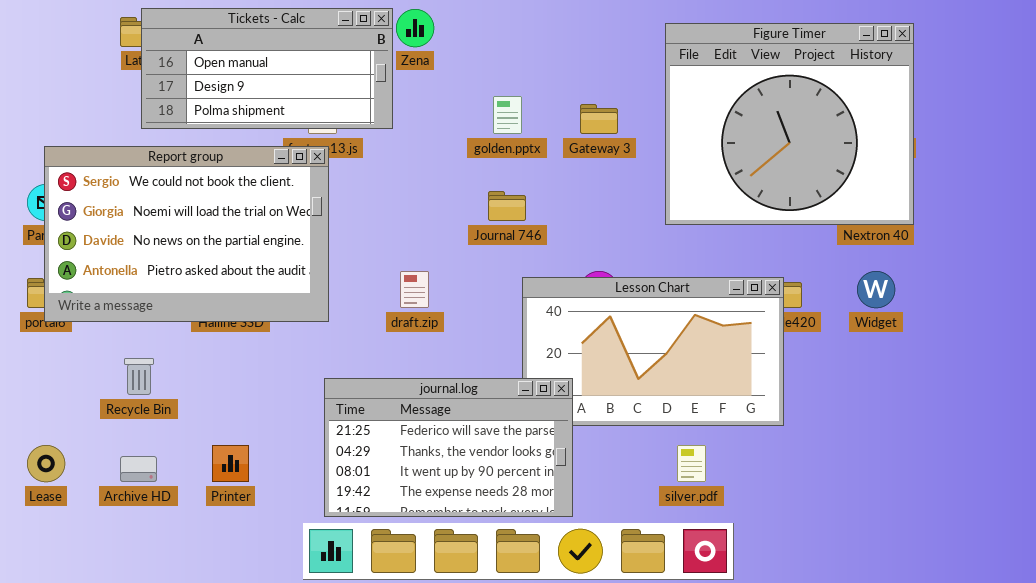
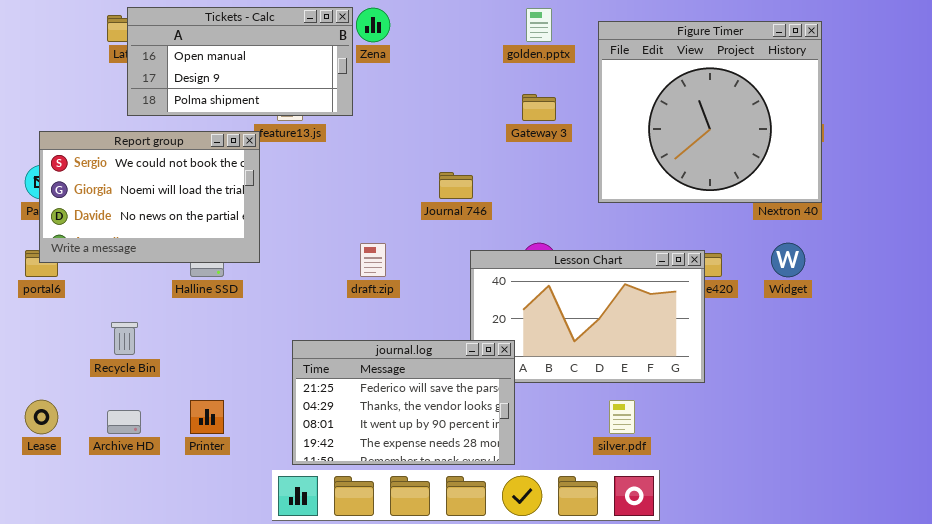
golden.pptx: [493,96,522,134] -> [526,8,552,42], moved
Report group: [44,146,329,322] -> [39,131,260,263], resized

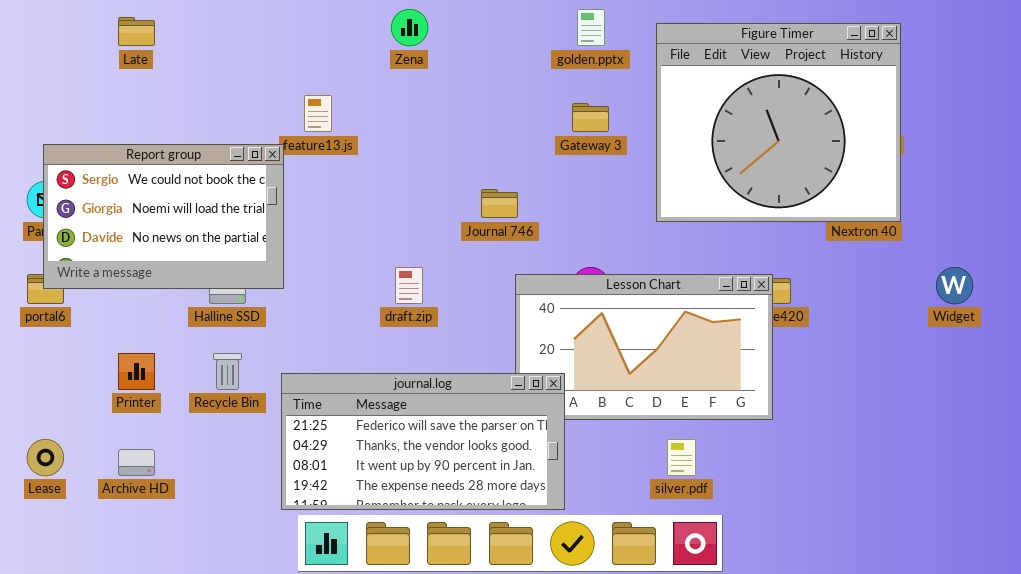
Tickets - Calc: [127,7,353,116] -> none, closed
Widget: [771,243,805,277] -> [936,267,973,304], moved
Recycle Bin: [111,322,138,355] -> [213,353,242,390], moved
journal.log: [292,340,515,465] -> [281,373,565,510], resized
Printer: [190,400,224,434] -> [118,353,155,390], moved

